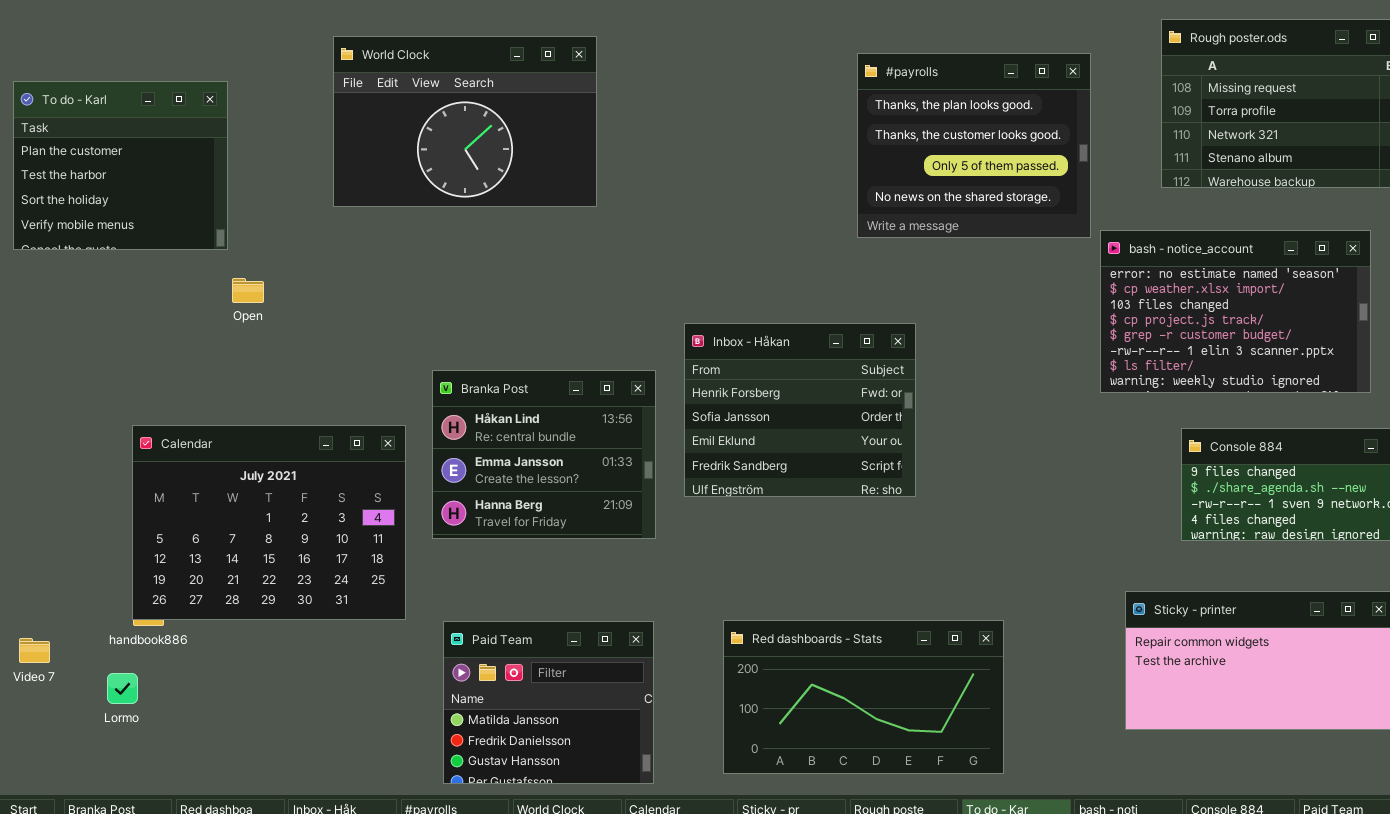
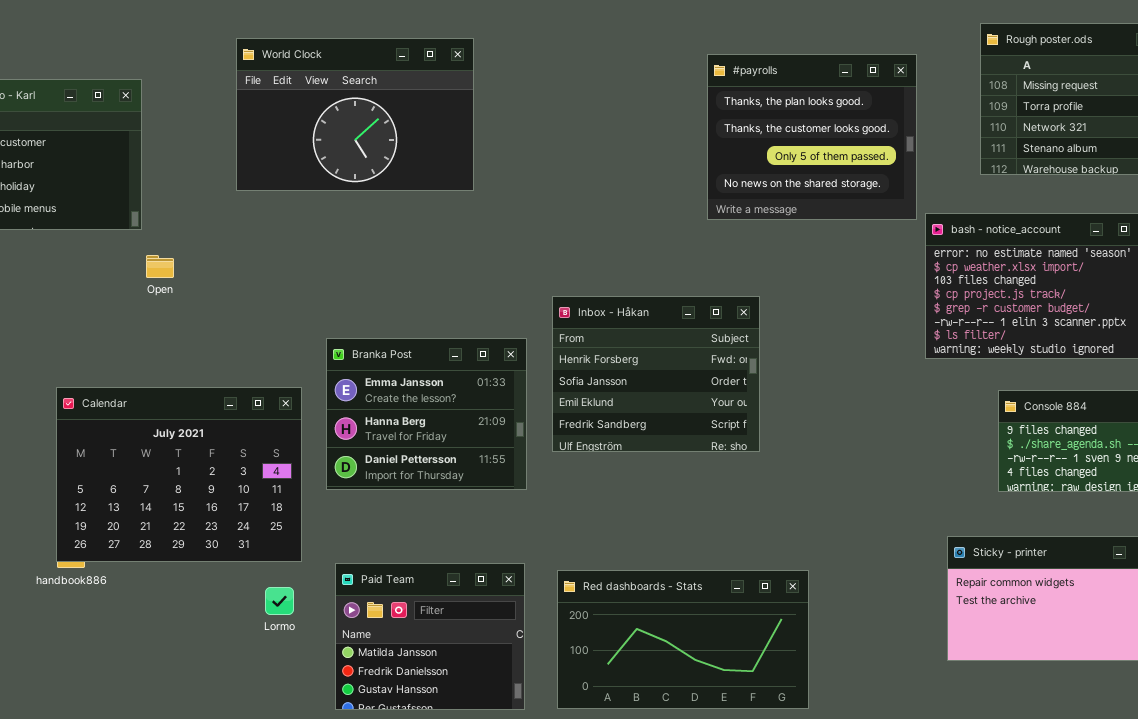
Branka Post: [432,370,656,539] -> [326,338,527,490], scrolled down 1 row
Red dashboards - Stats: [723,620,1004,774] -> [557,570,809,709], moved
Lormo: [107,673,138,704] -> [265,587,294,615], moved

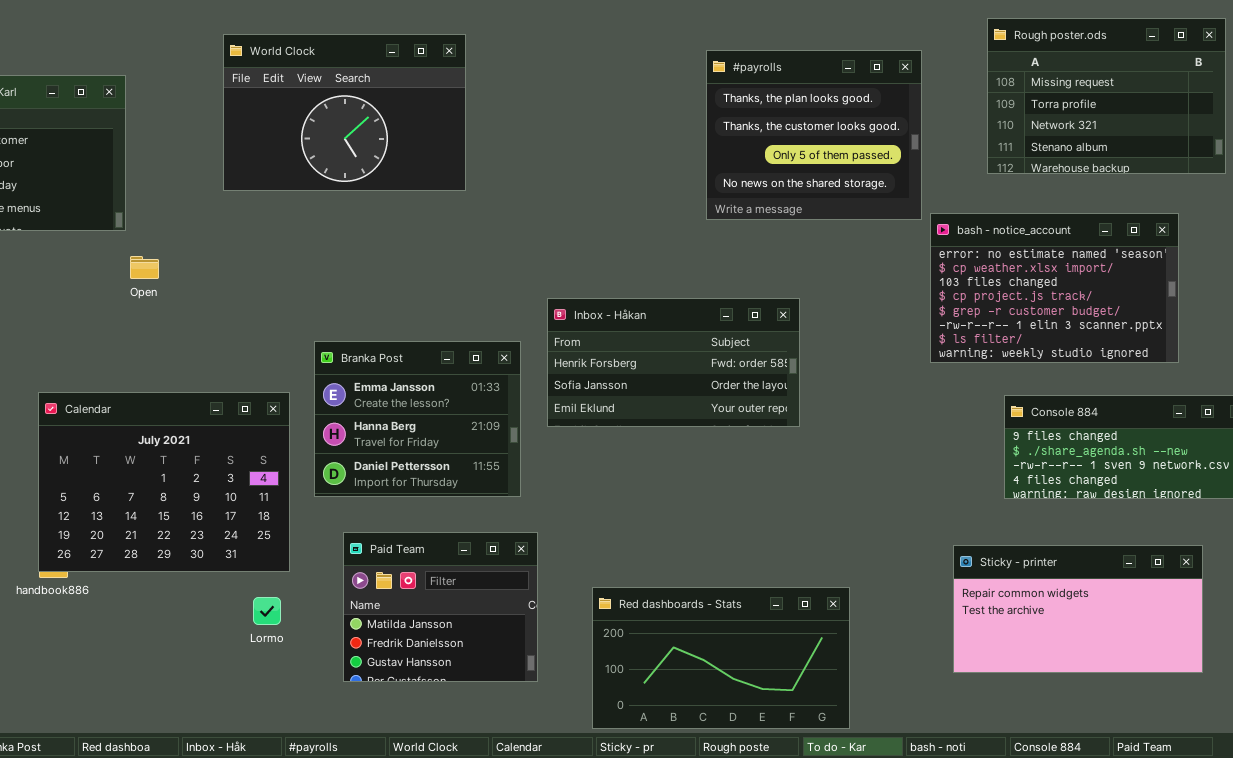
Inbox - Håkan: [552,296,760,452] -> [547,298,800,427], resized
Paid Team: [335,563,525,710] -> [343,532,538,682], moved
Red dashboards - Stats: [557,570,809,709] -> [592,587,850,729], moved

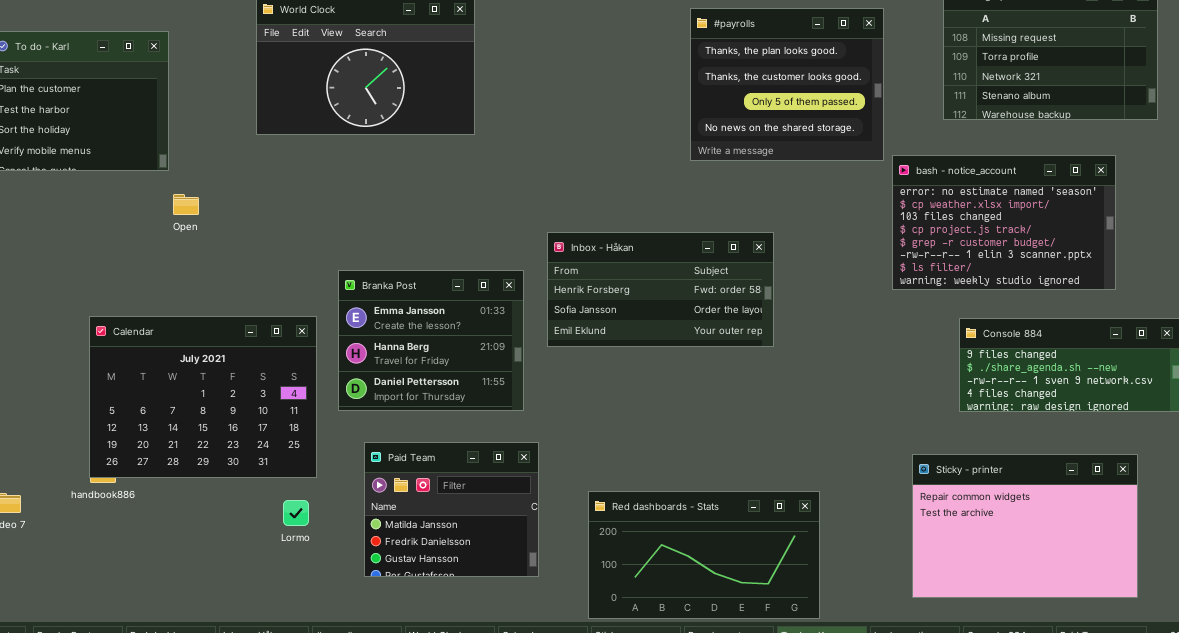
Sticky - printer: [953,545,1203,673] -> [912,454,1138,598], resized

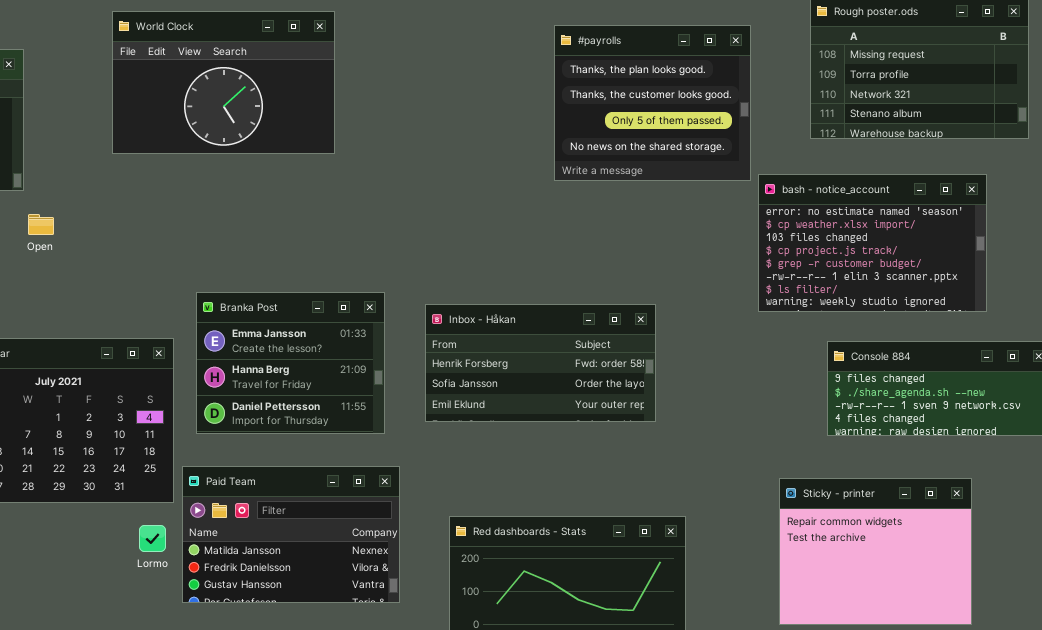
Inbox - Håkan: [547,232,774,347] -> [425,304,656,422], moved
Paid Team: [364,442,539,577] -> [182,466,400,603], resized
Sticky - printer: [912,454,1138,598] -> [779,478,972,625], resized

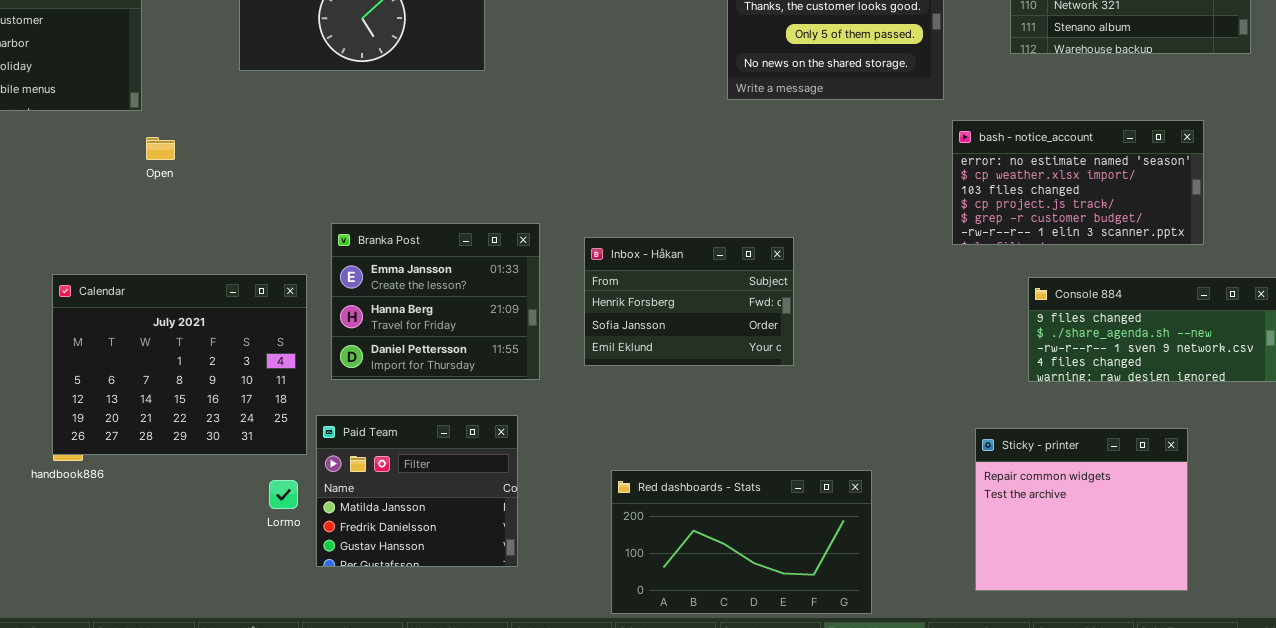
bash - notice_account: [758,174,987,312] -> [952,120,1204,245], resized
Inbox - Håkan: [425,304,656,422] -> [584,237,794,366], resized
Paid Team: [182,466,400,603] -> [316,415,518,567], resized

